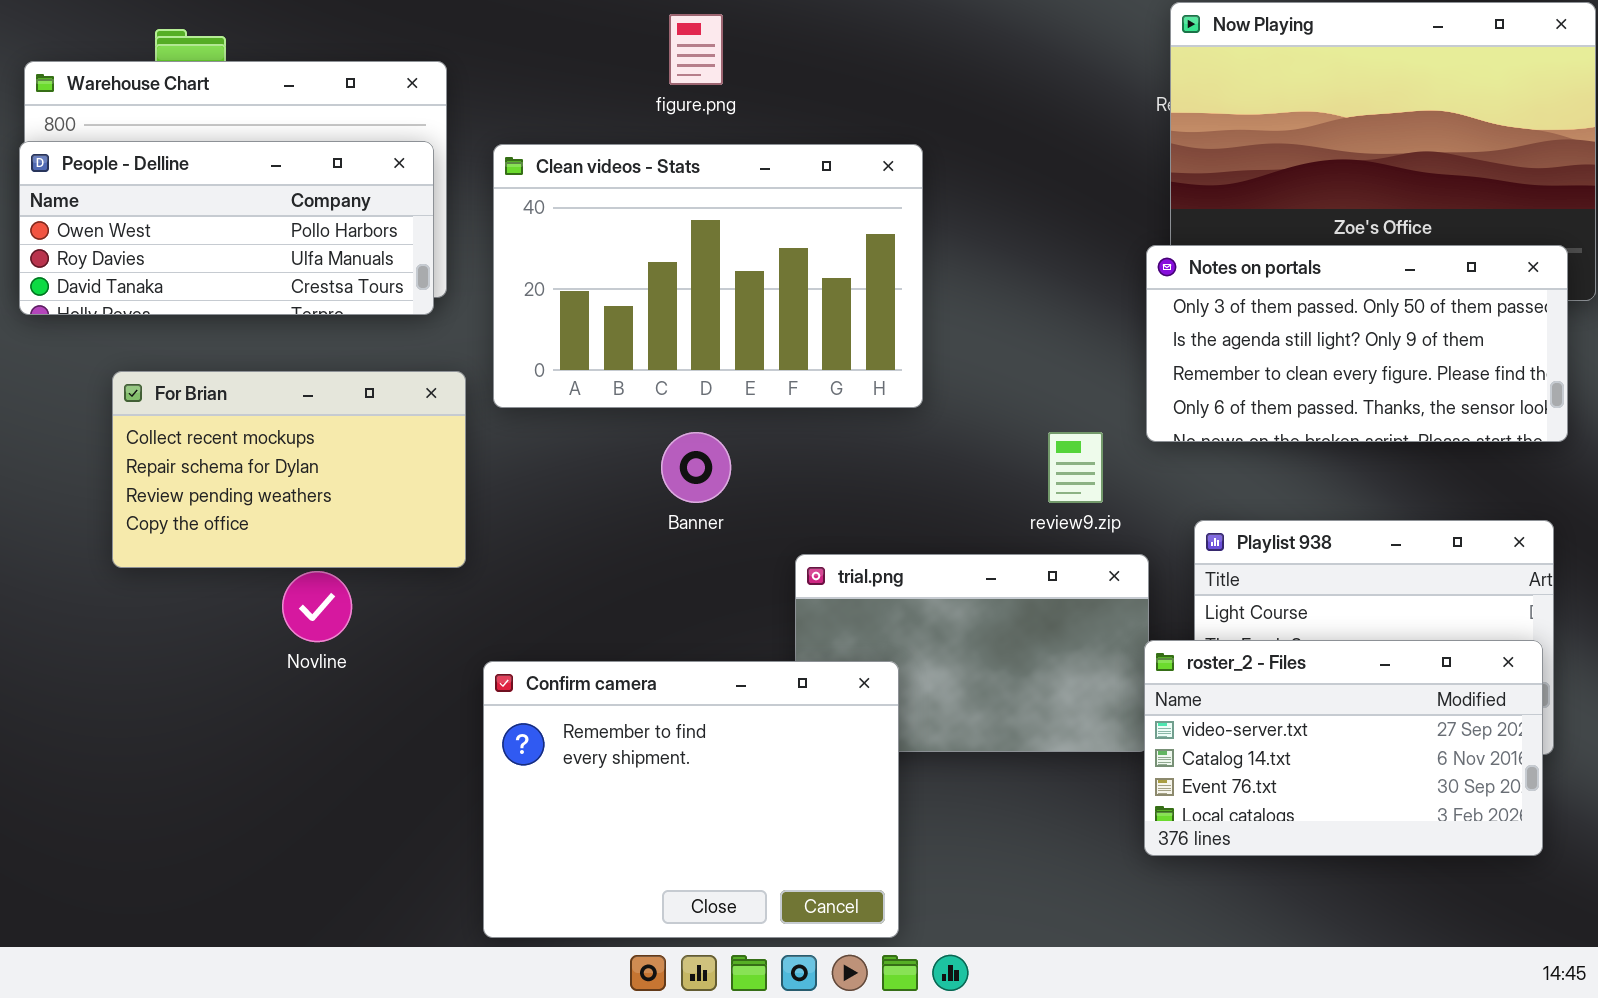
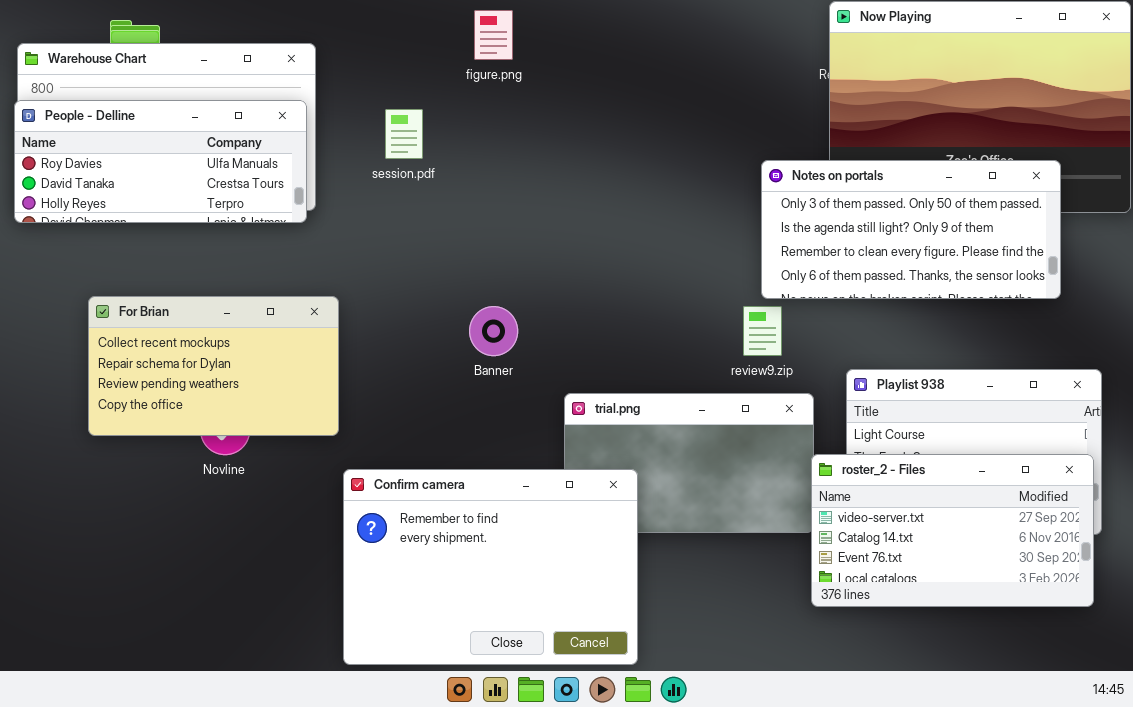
People - Delline: [19,141,434,315] -> [14,100,307,223], scrolled down 1 row
Clean videos - Stats: [493,144,923,408] -> none, closed
Notes on portals: [1146,245,1568,442] -> [761,160,1061,299], moved
For Brian: [112,371,466,568] -> [88,296,339,436], moved

